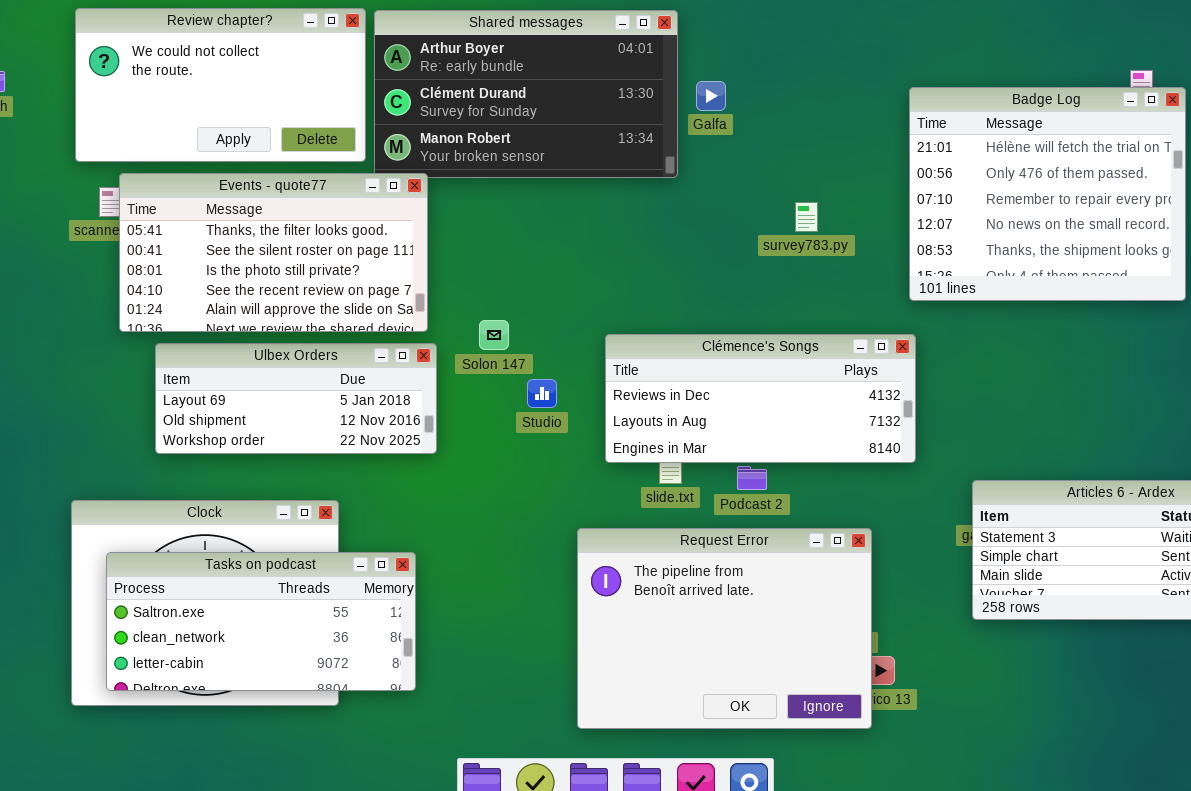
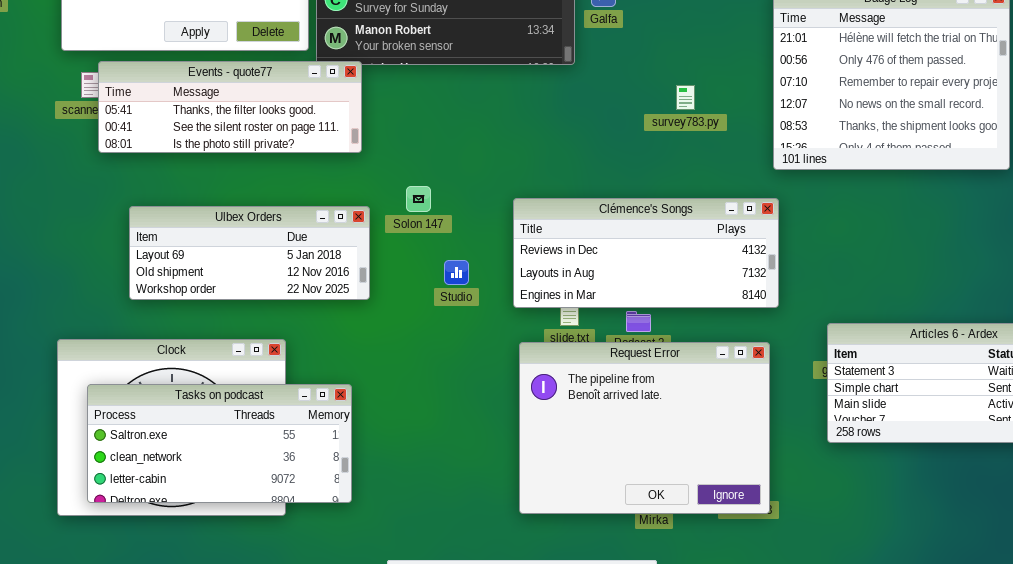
Events - quote77: [119,173,428,332] -> [98,61,362,153], resized
Studio: [527,379,557,408] -> [444,260,469,285], moved
Request Error: [577,528,872,729] -> [519,342,770,514], moved

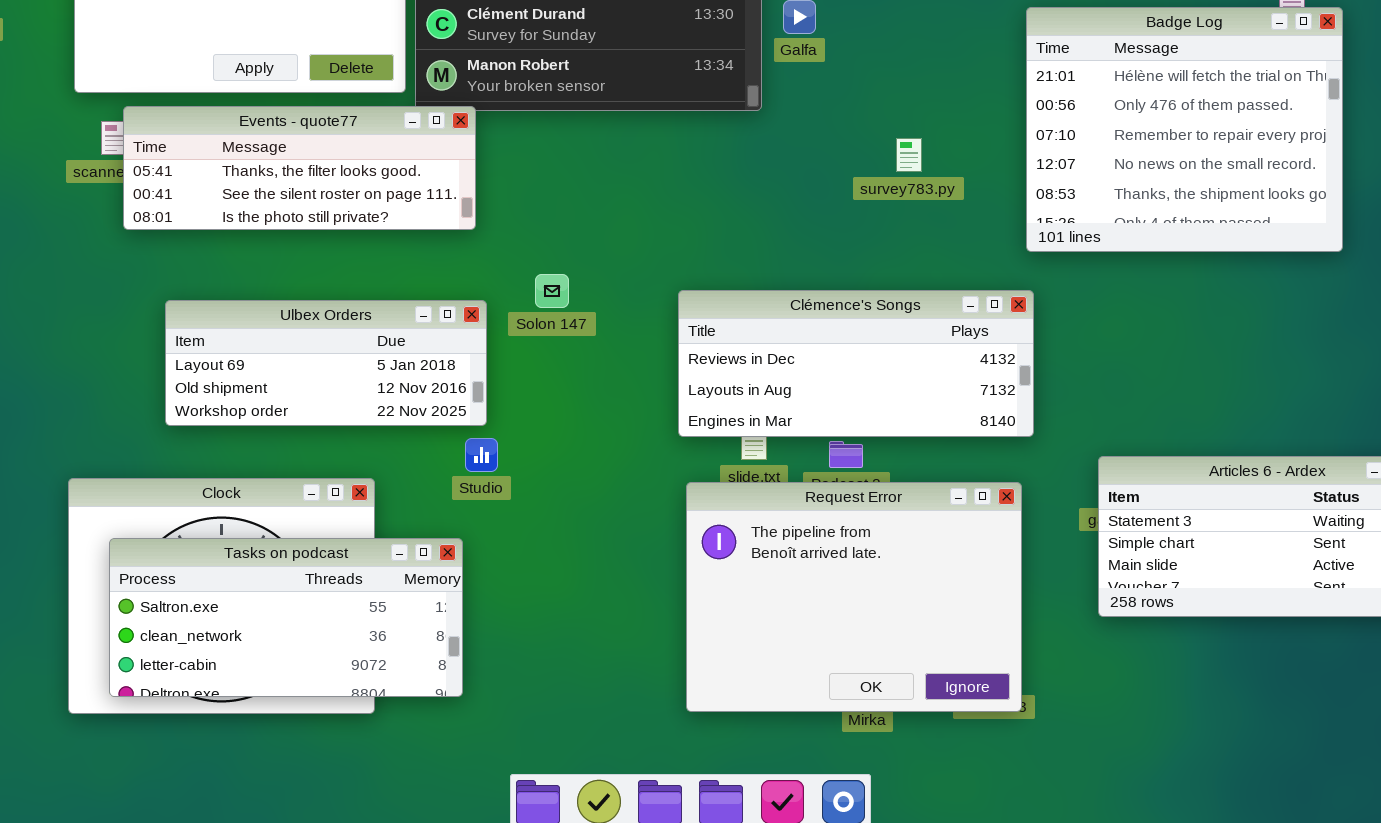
Studio: [444,260,469,285] -> [465,438,498,472], moved

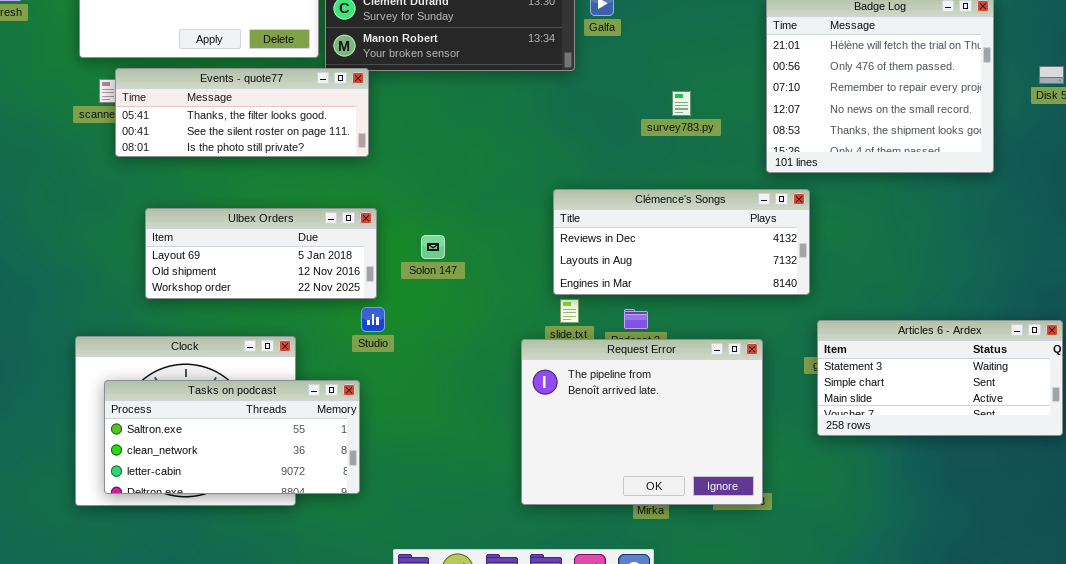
Solon 147: [535,274,569,308] -> [421,235,445,259], moved
Clémence's Songs: [678,290,1034,437] -> [553,189,810,295], moved

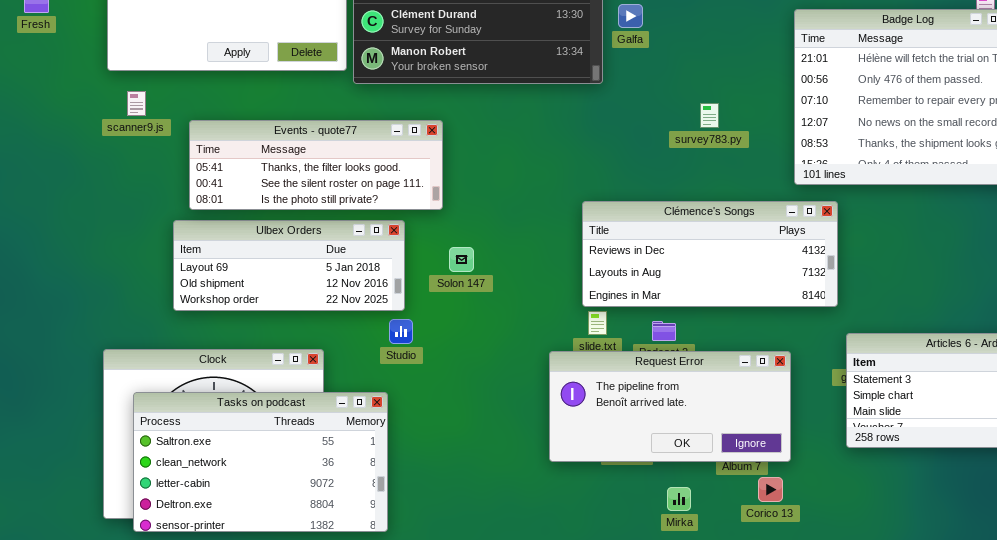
Events - quote77: [115,68,369,157] -> [189,120,443,210], moved
Request Error: [521,339,763,505] -> [549,351,791,462], resized
Tasks on podcast: [104,380,360,494] -> [133,392,388,532], resized

